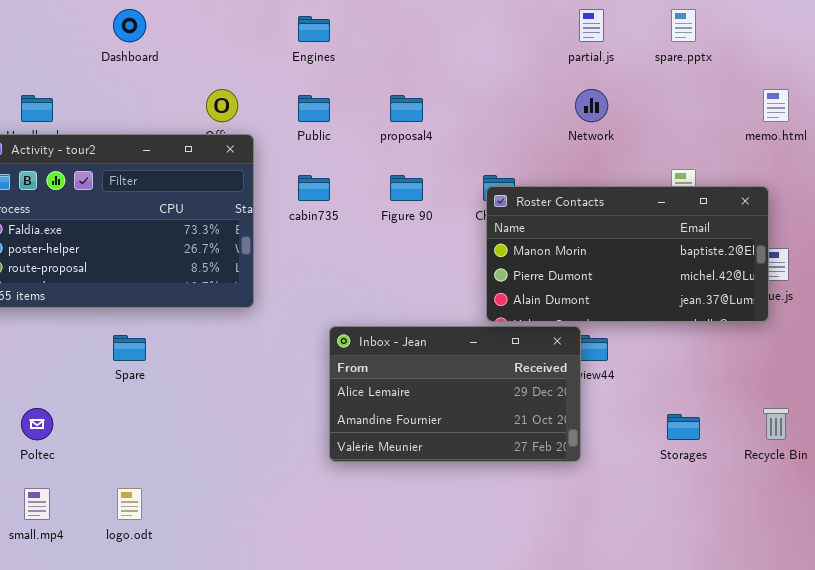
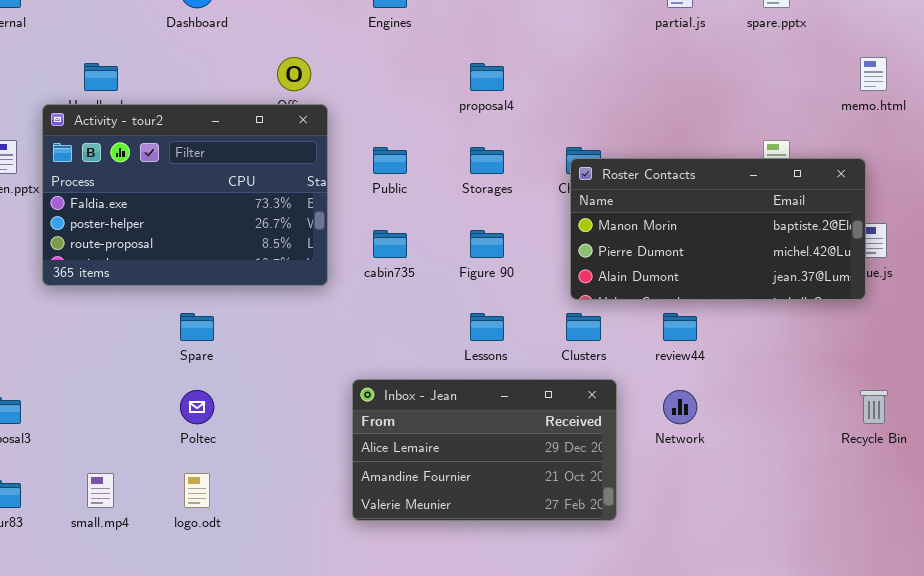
Network: [575,89,608,122] -> [663,390,697,424], moved
Public: [298,95,330,122] -> [373,147,407,174], moved
cabin735: [298,175,330,201] -> [373,230,407,258], moved
Figure 90: [390,175,423,201] -> [470,230,504,258], moved
Inbox - Jean: [329,326,581,462] -> [352,379,617,521], moved
Poltec: [21,408,53,440] -> [180,390,214,424], moved
Storages: [667,414,700,440] -> [470,147,504,174], moved

